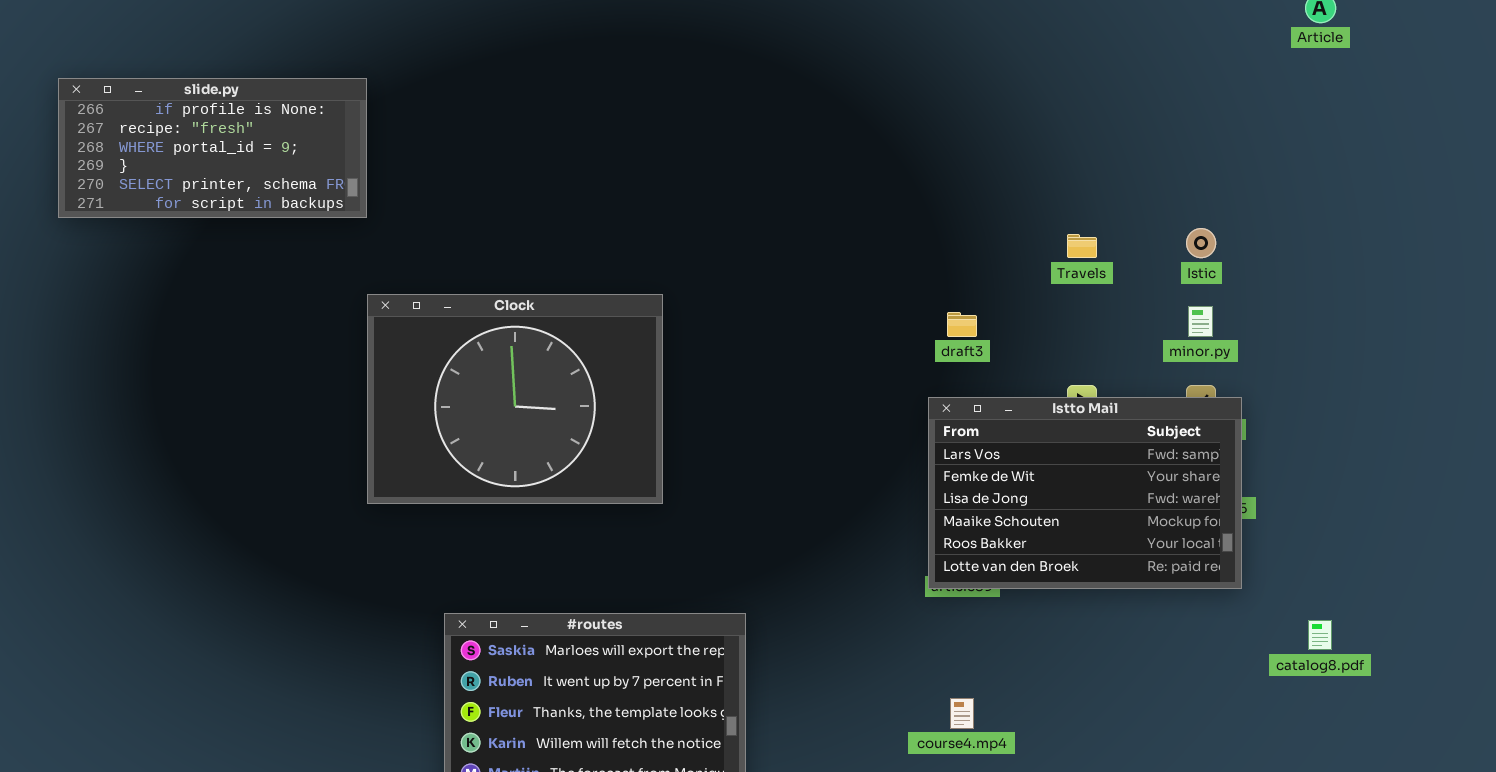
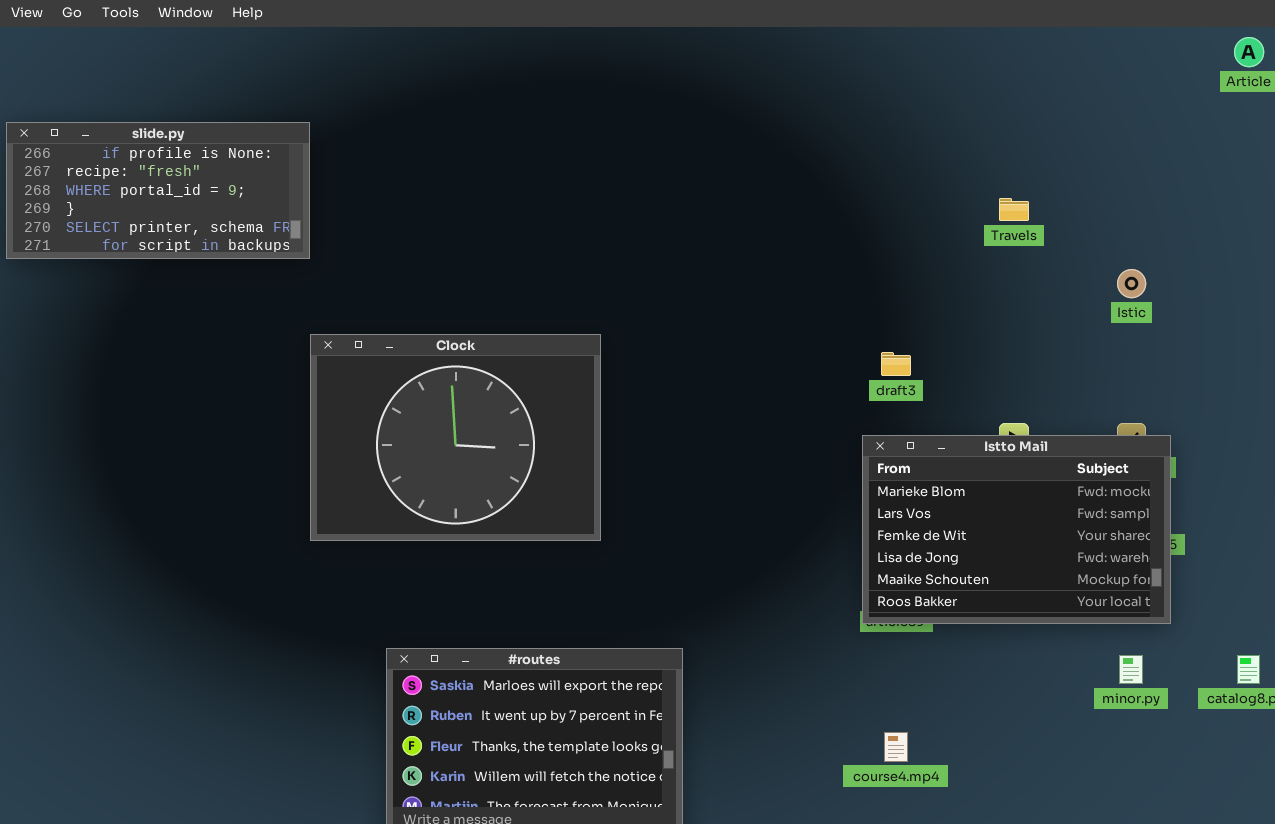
Travels: [1067,234,1097,258] -> [999,198,1029,221], moved
minor.py: [1188,306,1213,337] -> [1119,655,1143,684], moved
Istto Mail: [928,397,1242,589] -> [862,435,1171,624], scrolled up 1 row

